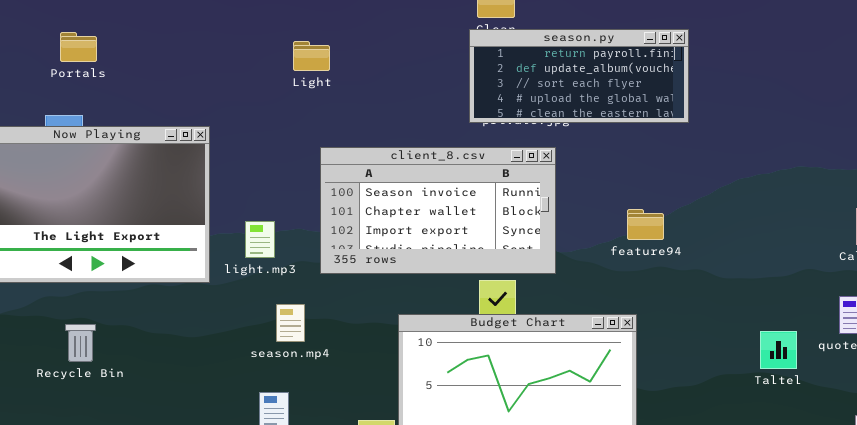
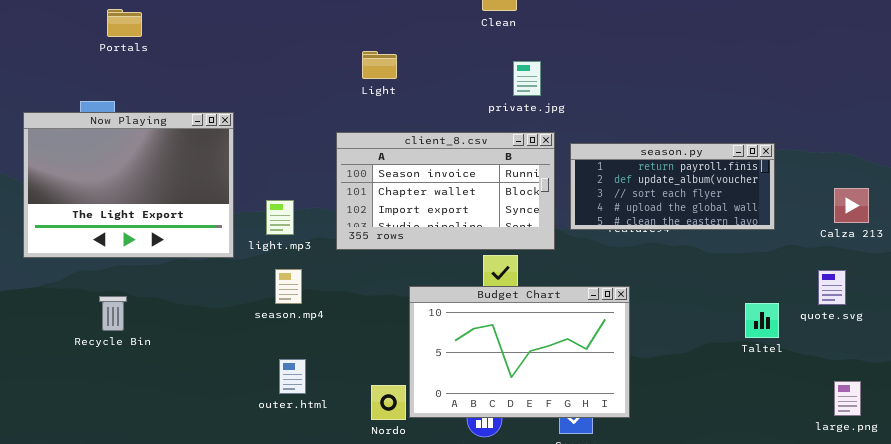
season.py: [469,29,689,123] -> [570,143,775,230], moved
Portals: [60,32,97,62] -> [107,9,142,37], moved
Light: [293,41,330,71] -> [362,51,397,79], moved
season.mp4: [276,304,305,342] -> [275,269,302,304], moved

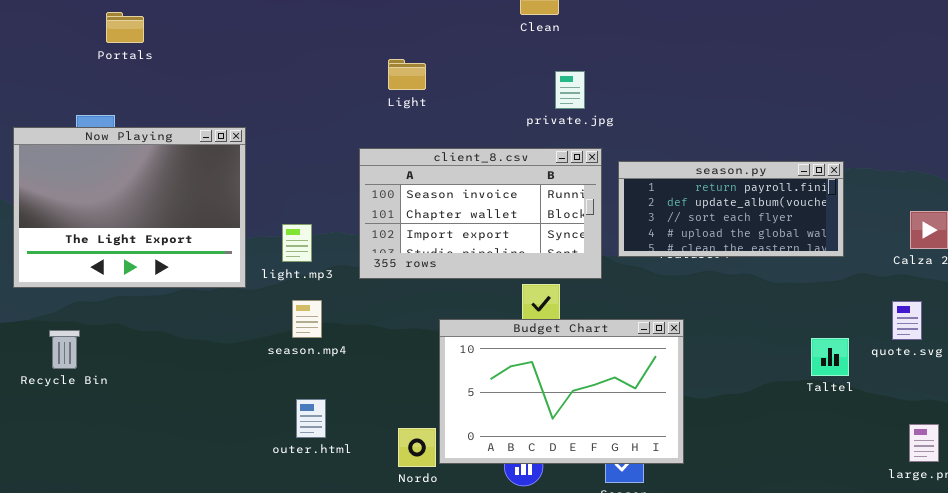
Recycle Bin: [99,296,127,331] -> [49,330,80,369], moved

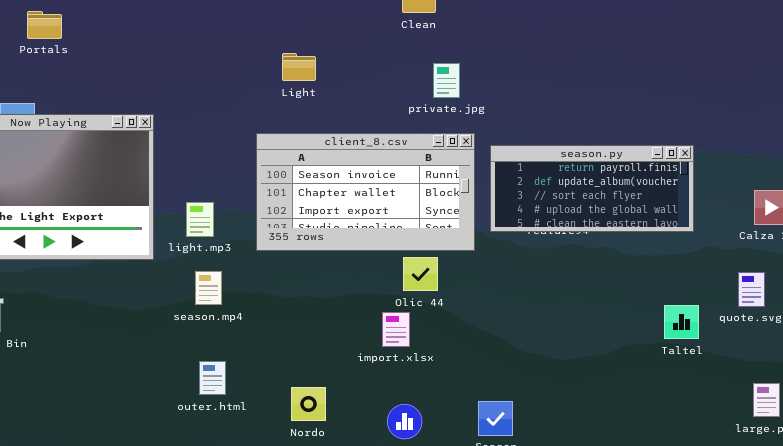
Budget Chart: [439,319,684,464] -> none, closed

